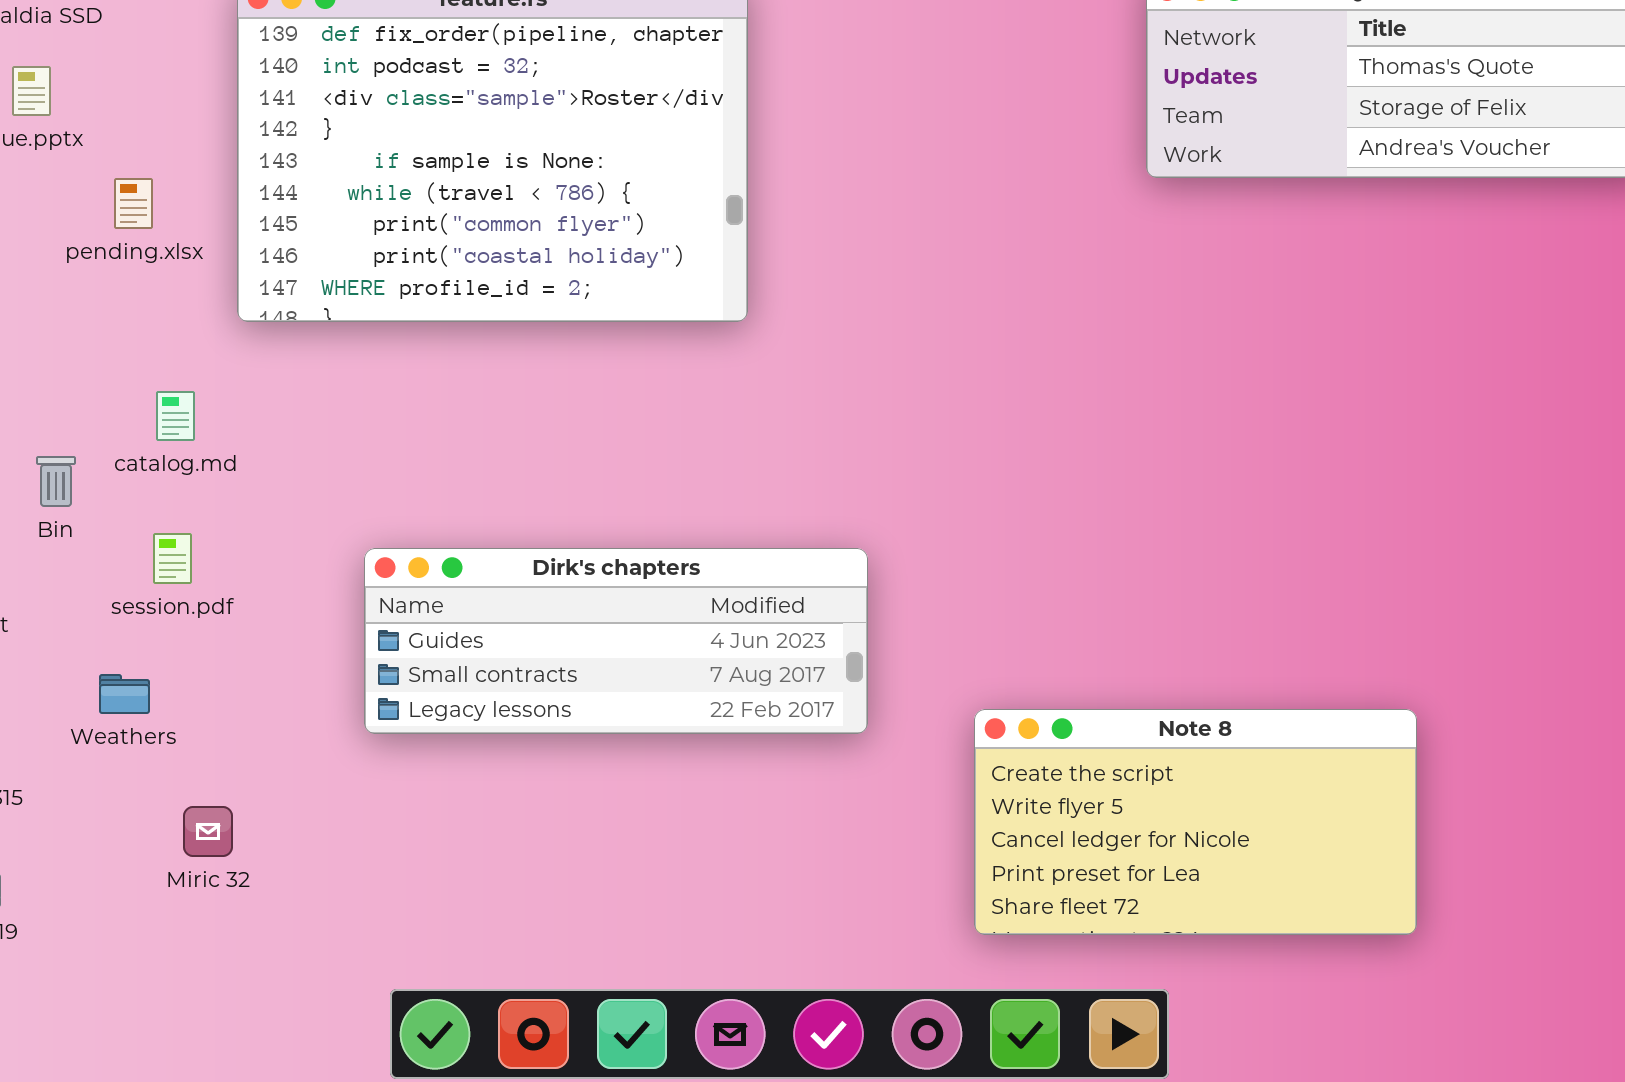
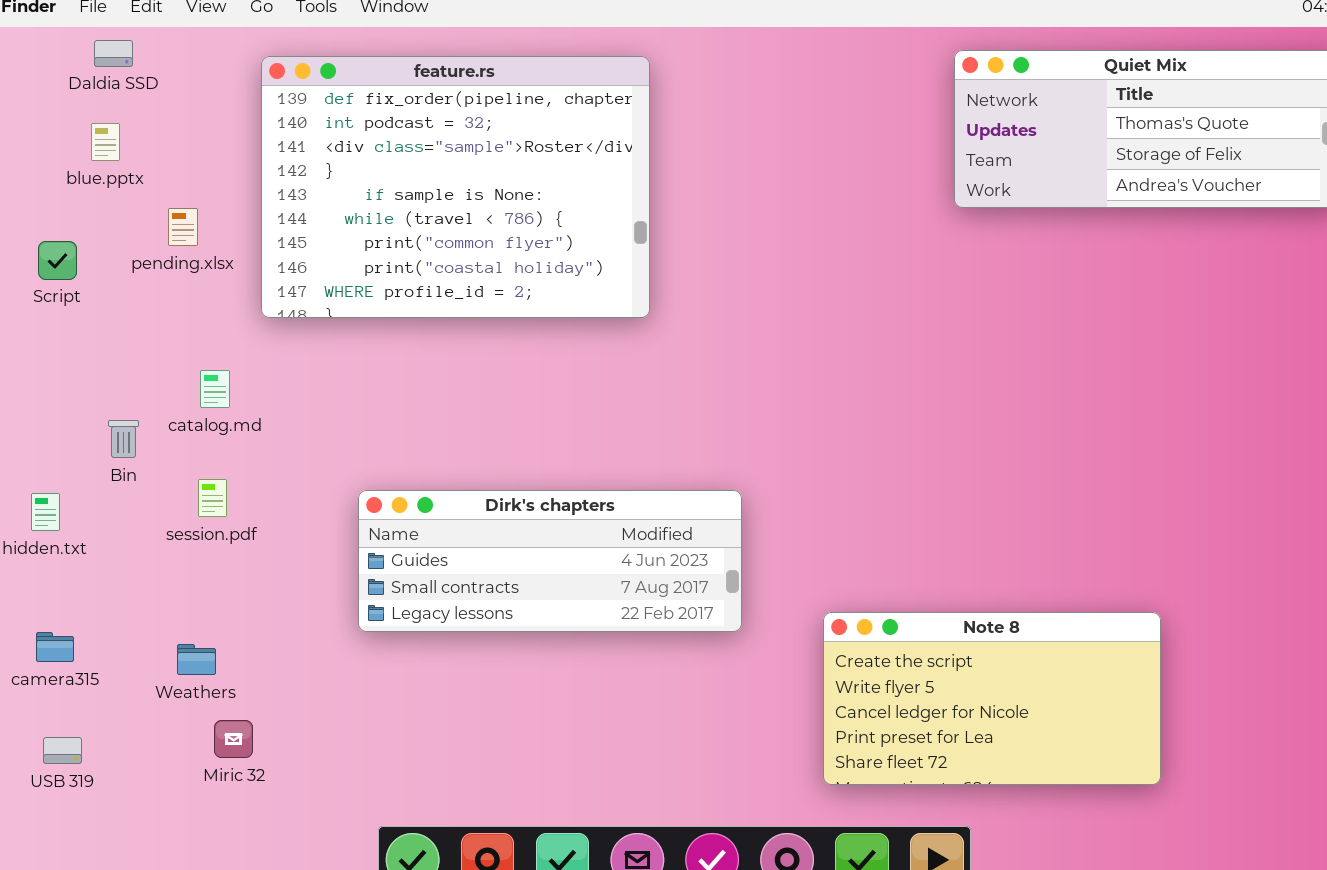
Weathers: [99,674,150,714] -> [177,644,216,675], moved
Miric 32: [183,806,233,857] -> [214,720,253,758], moved

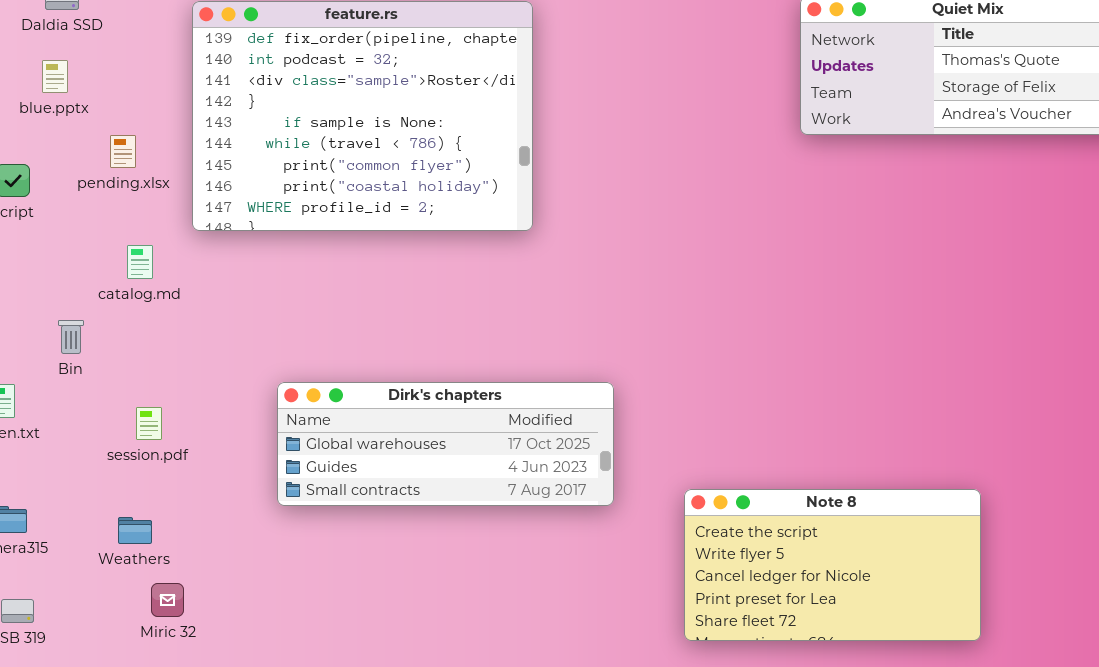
catalog.md: [200,370,230,408] -> [127,245,153,279], moved
session.pdf: [198,479,227,517] -> [136,407,162,440], moved
Dirk's chapters: [358,490,742,632] -> [277,382,614,506], scrolled up 1 row

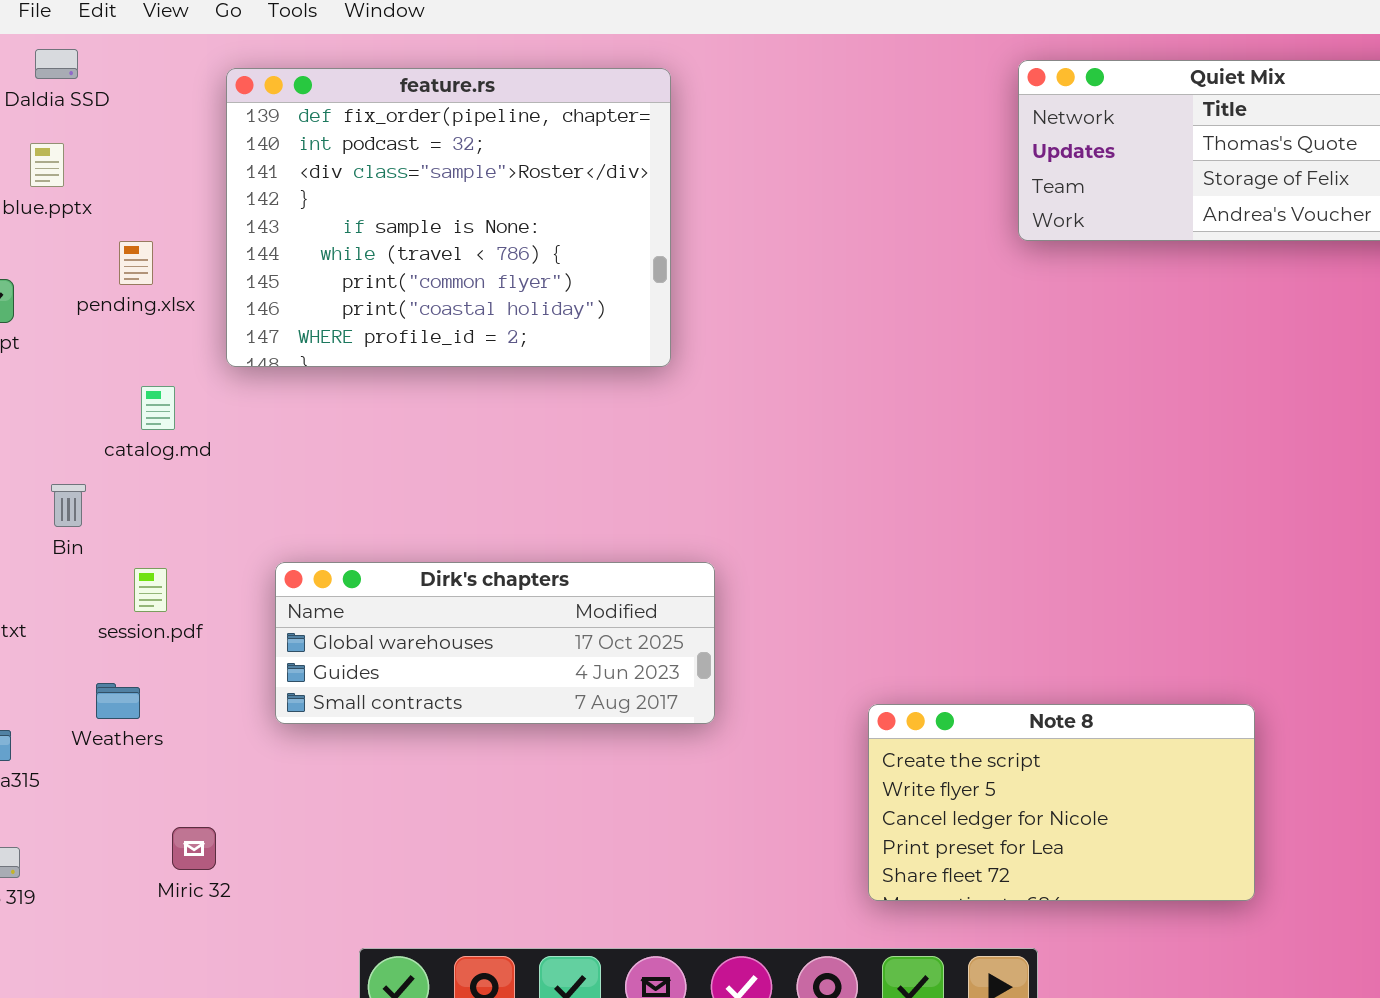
Dirk's chapters: [277,382,614,506] -> [275,562,715,724], moved
session.pdf: [136,407,162,440] -> [134,568,167,612], moved
Weathers: [118,517,152,544] -> [96,683,140,719], moved

